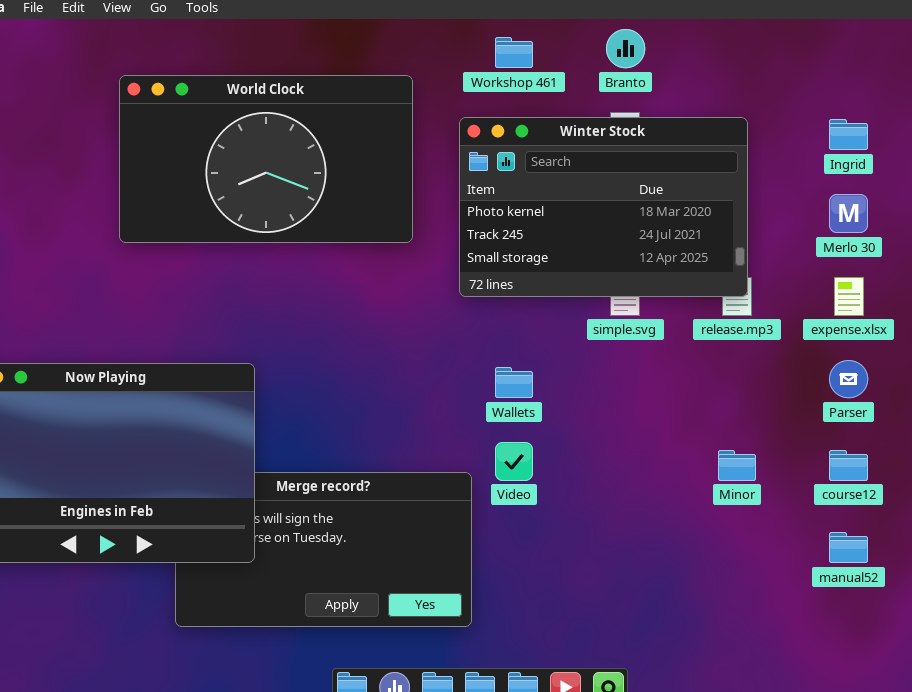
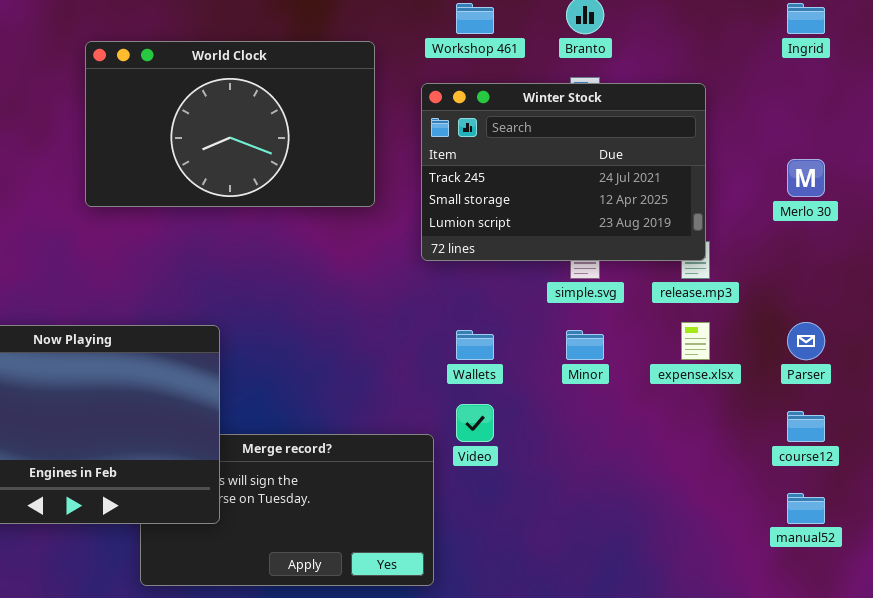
Winter Stock: [459,117,748,297] -> [421,83,706,261], scrolled down 1 row
Ingrid: [829,119,868,150] -> [787,3,825,34], moved
expense.xlsx: [834,277,864,316] -> [681,322,710,360], moved
Minor: [718,450,756,481] -> [566,330,604,360], moved

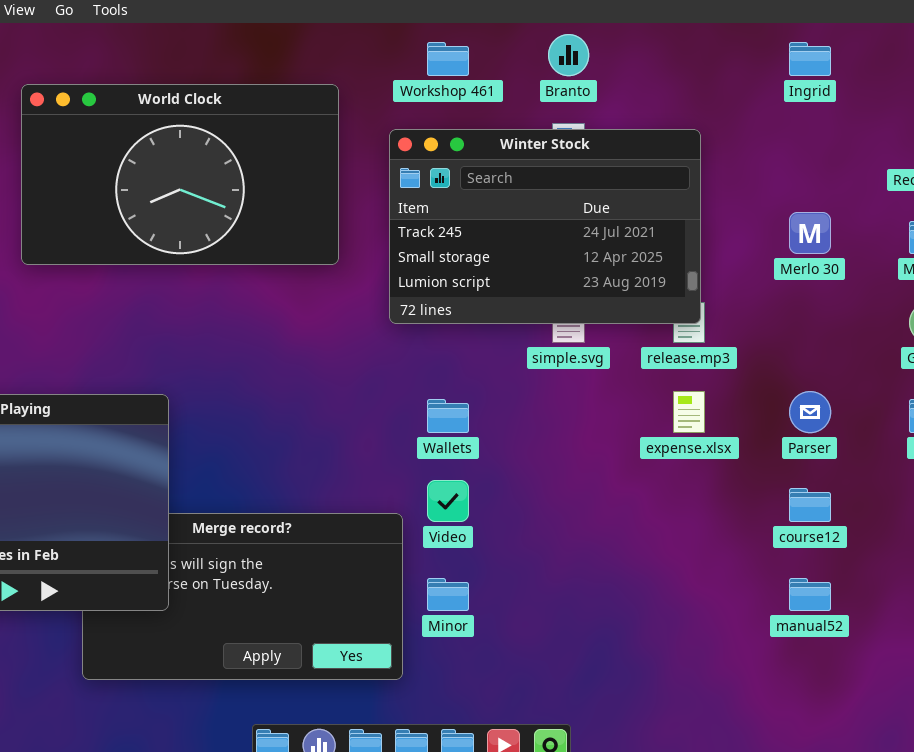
Minor: [566,330,604,360] -> [427,578,469,611], moved

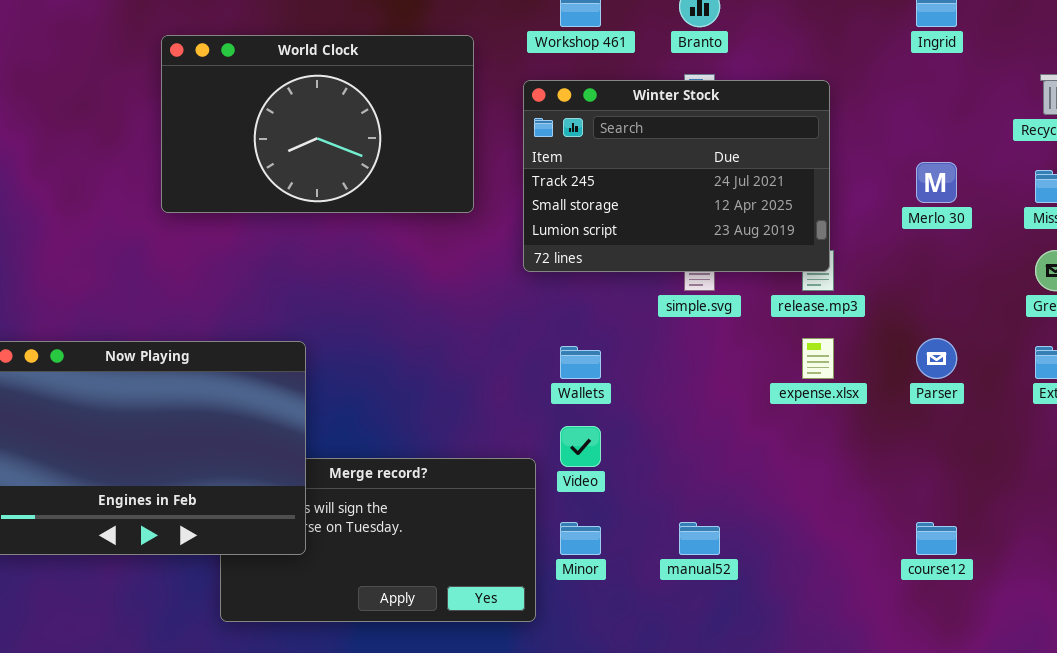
course12: [789,488,831,522] -> [916,522,957,555], moved
manual52: [789,578,831,611] -> [679,522,720,555], moved

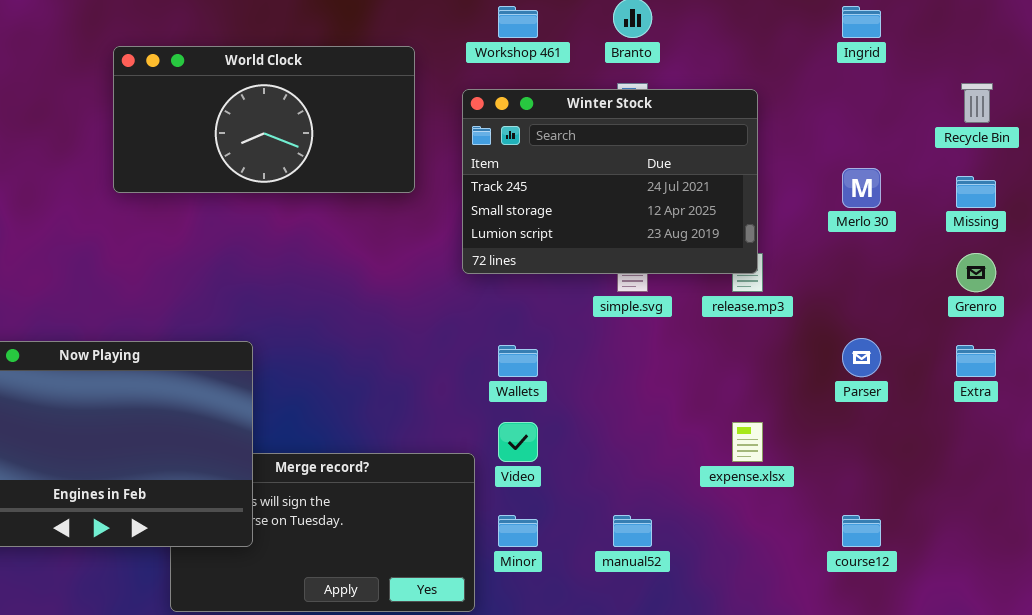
World Clock: [161,35,474,213] -> [113,46,415,193], resized
expense.xlsx: [802,338,834,379] -> [732,422,763,462], moved

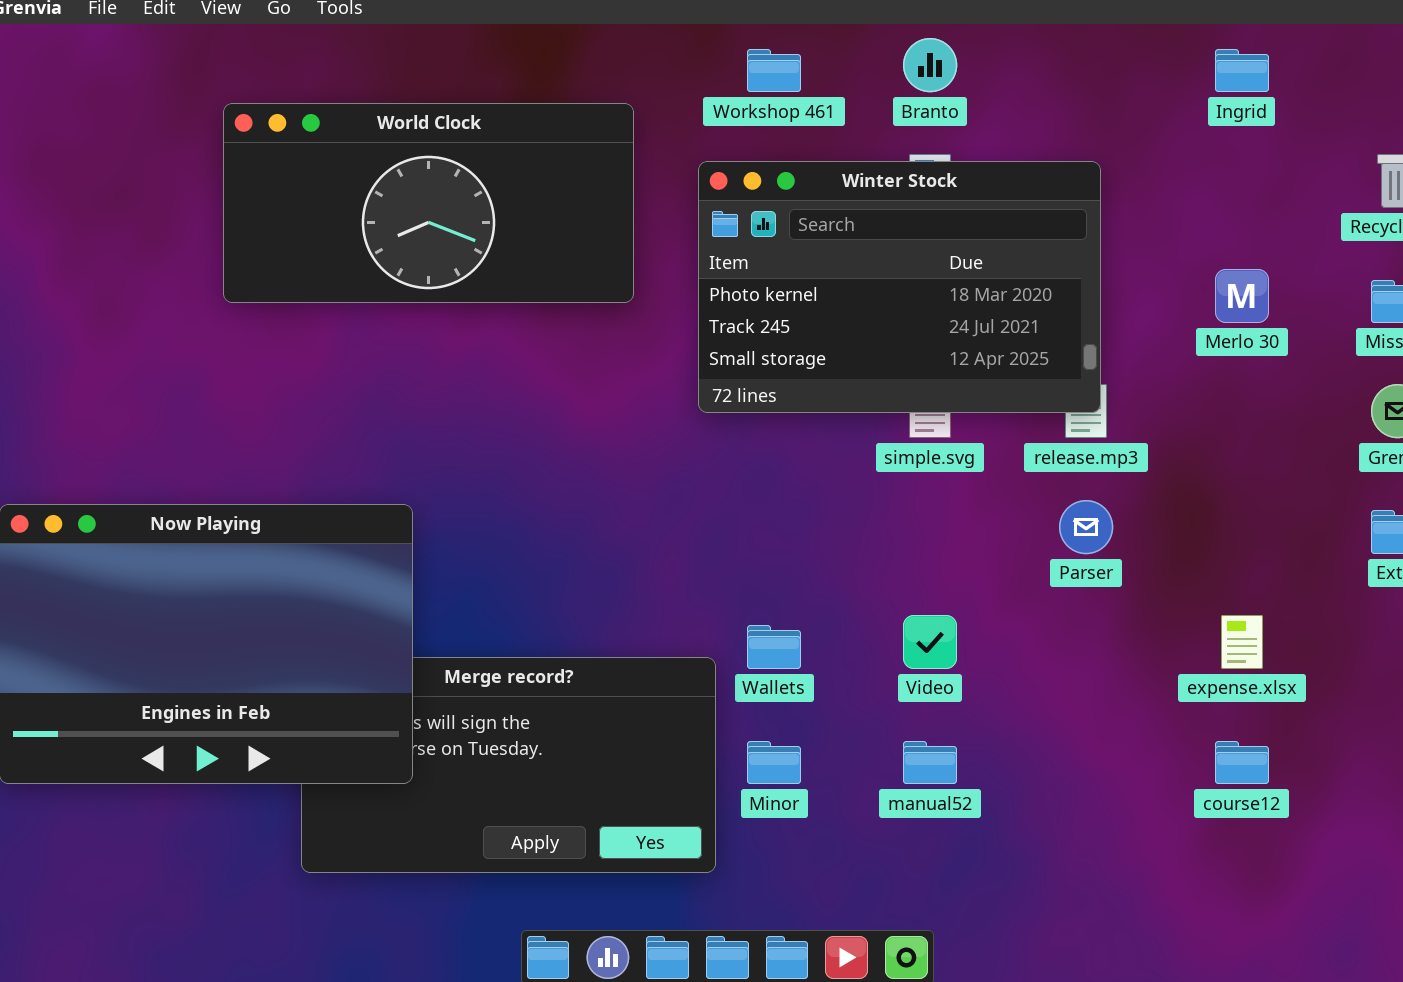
Winter Stock: [462,89,758,274] -> [698,161,1101,413], scrolled up 1 row
Parser: [842,338,881,377] -> [1059,500,1113,554], moved
Wallets: [498,345,538,377] -> [747,625,801,669], moved
Video: [498,422,538,462] -> [903,615,957,669], moved
expense.xlsx: [732,422,763,462] -> [1221,615,1263,669], moved

